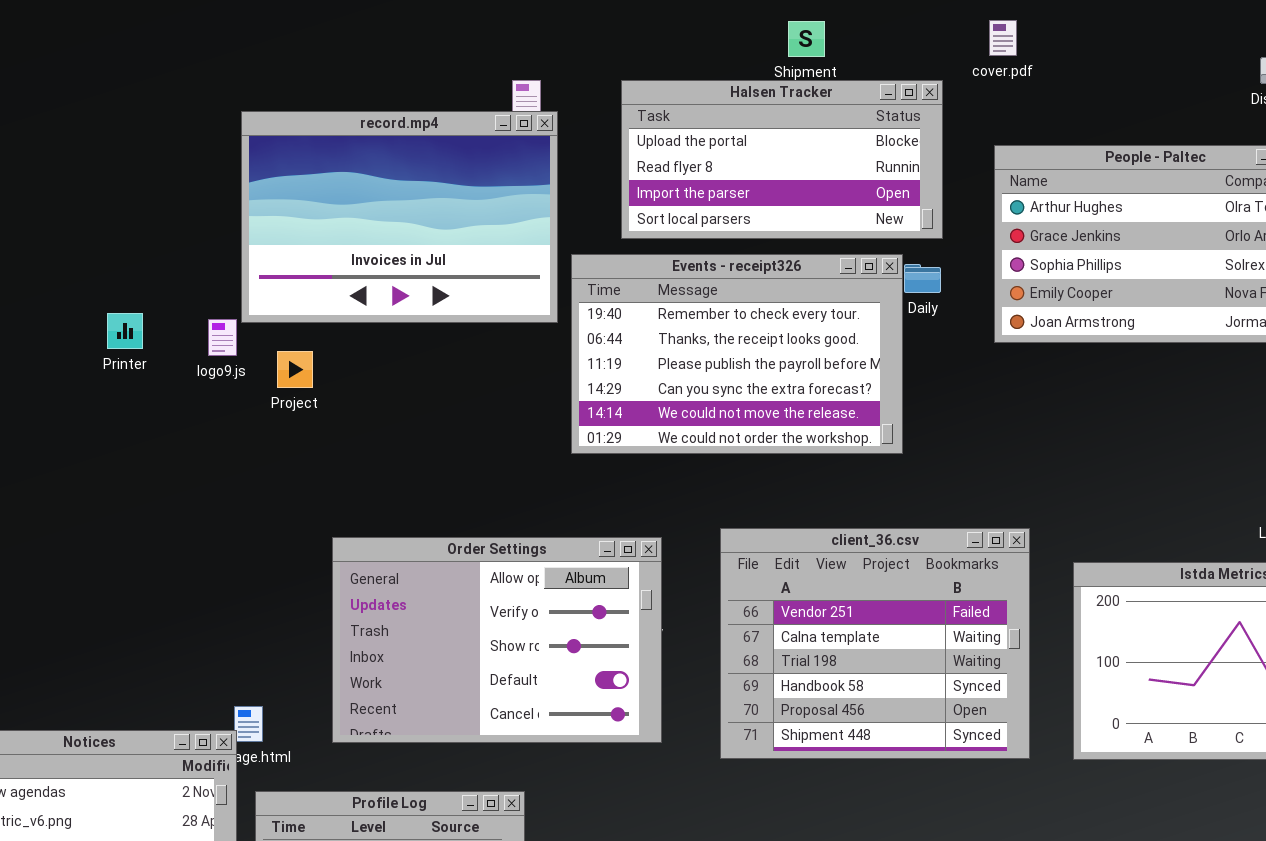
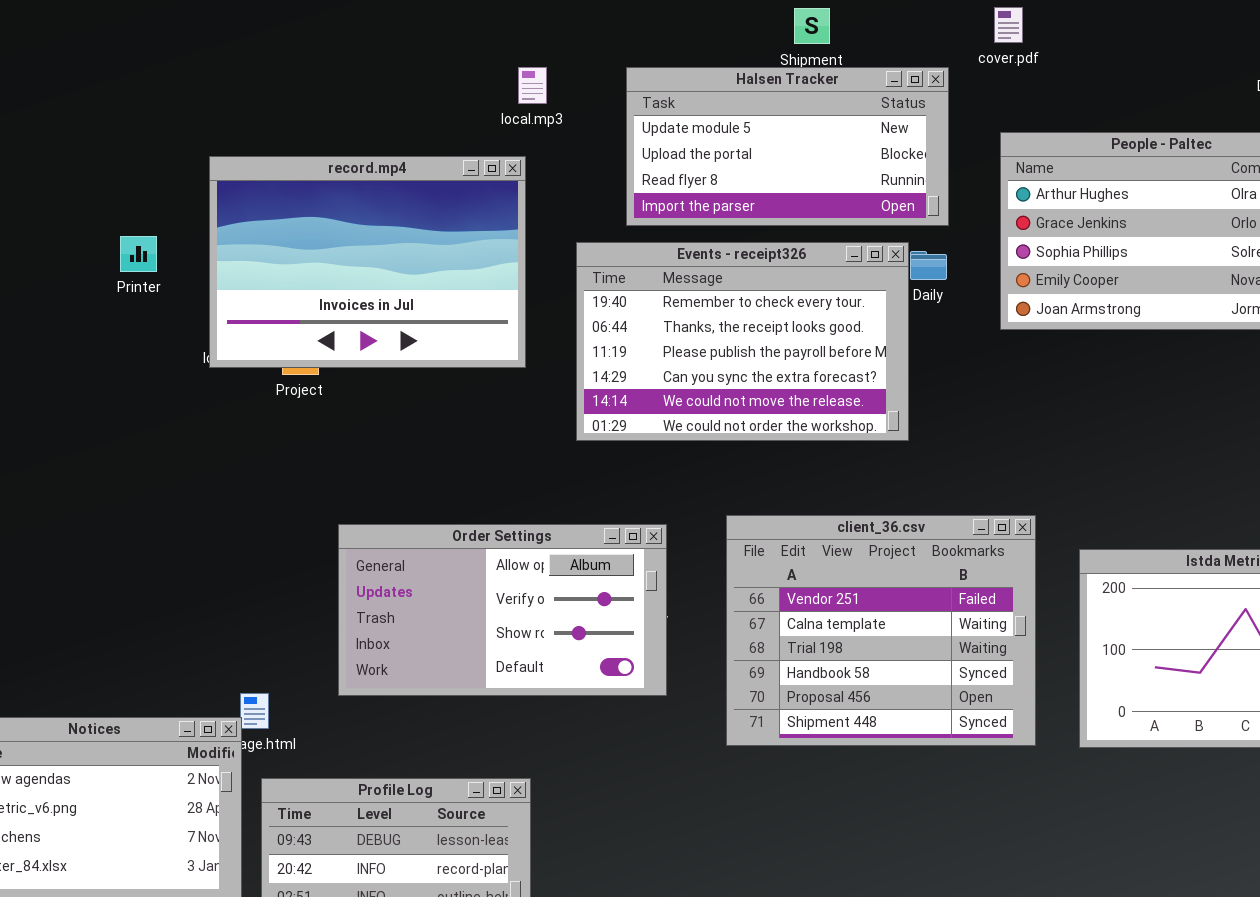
Halsen Tracker: [621,80,943,239] -> [626,67,949,226], scrolled up 1 row
record.mp4: [241,111,558,323] -> [209,156,526,368], moved
Printer: [107,313,143,349] -> [120,236,157,272], moved
Order Settings: [332,537,662,743] -> [338,524,667,696], resized

